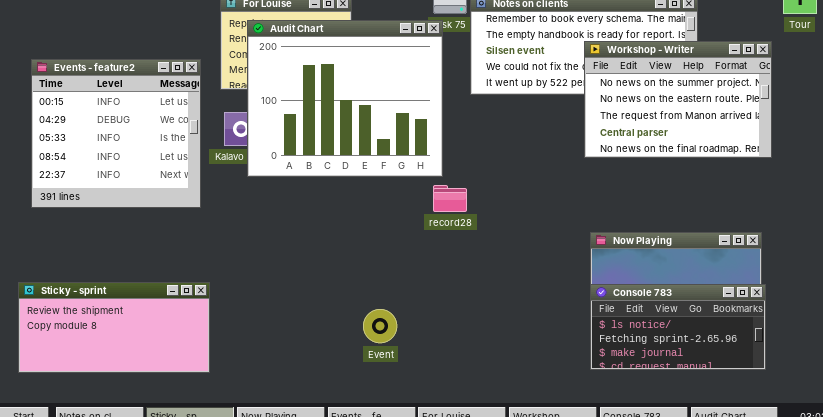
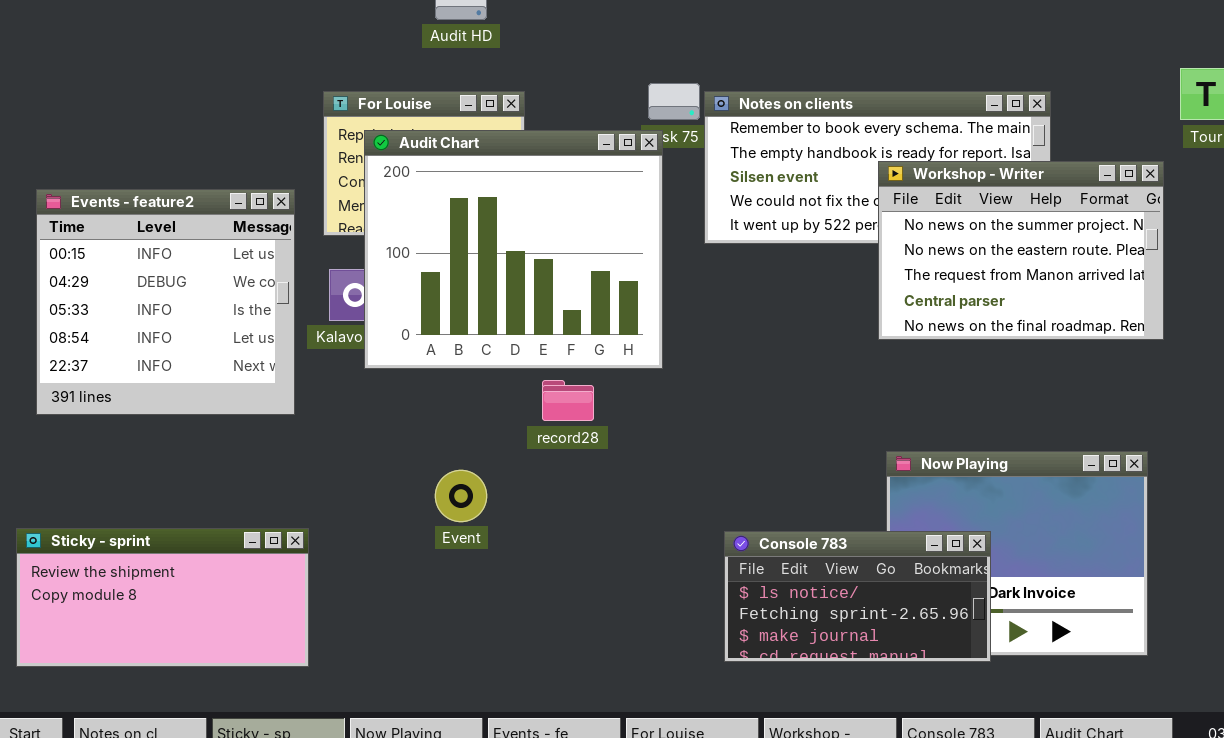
record28: [433,185,467,212] -> [542,380,594,421], moved
Console 783: [590,284,766,370] -> [724,531,991,662], moved
Event: [363,309,397,343] -> [435,470,487,522], moved

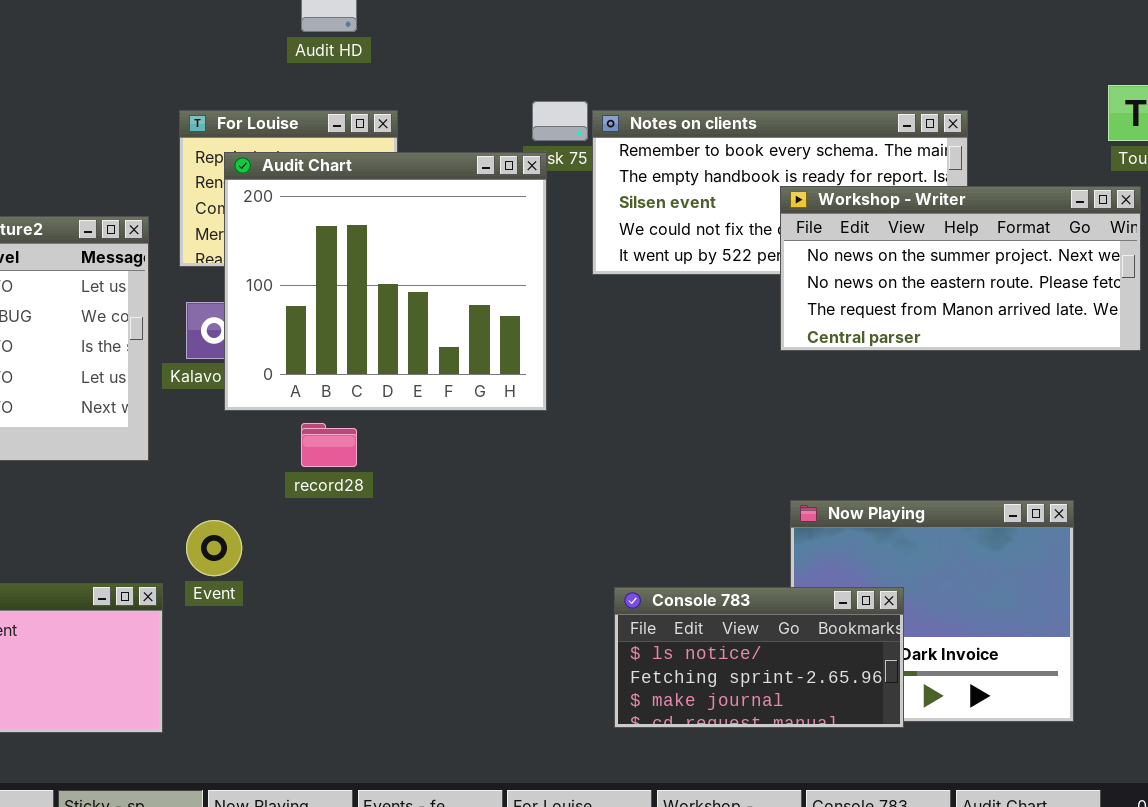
Workshop - Writer: [878,161,1164,340] -> [780,186,1141,351], resized
record28: [542,380,594,421] -> [301,423,357,467], moved
Event: [435,470,487,522] -> [186,520,242,576], moved

